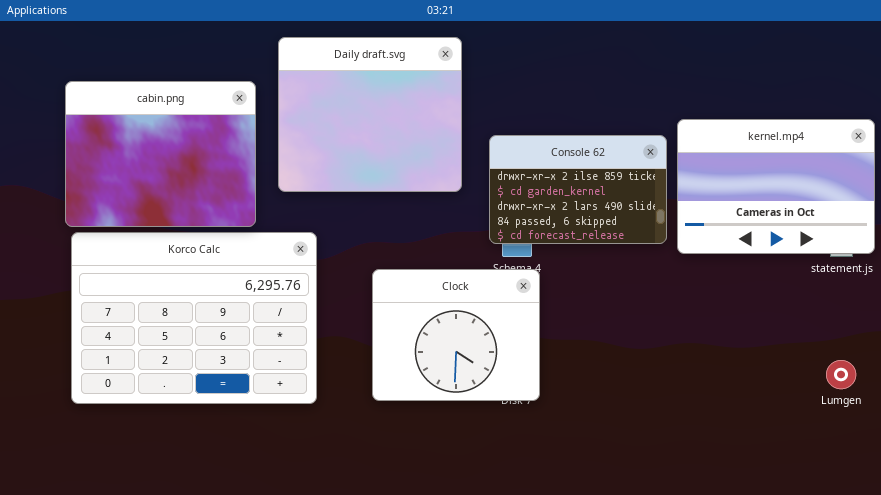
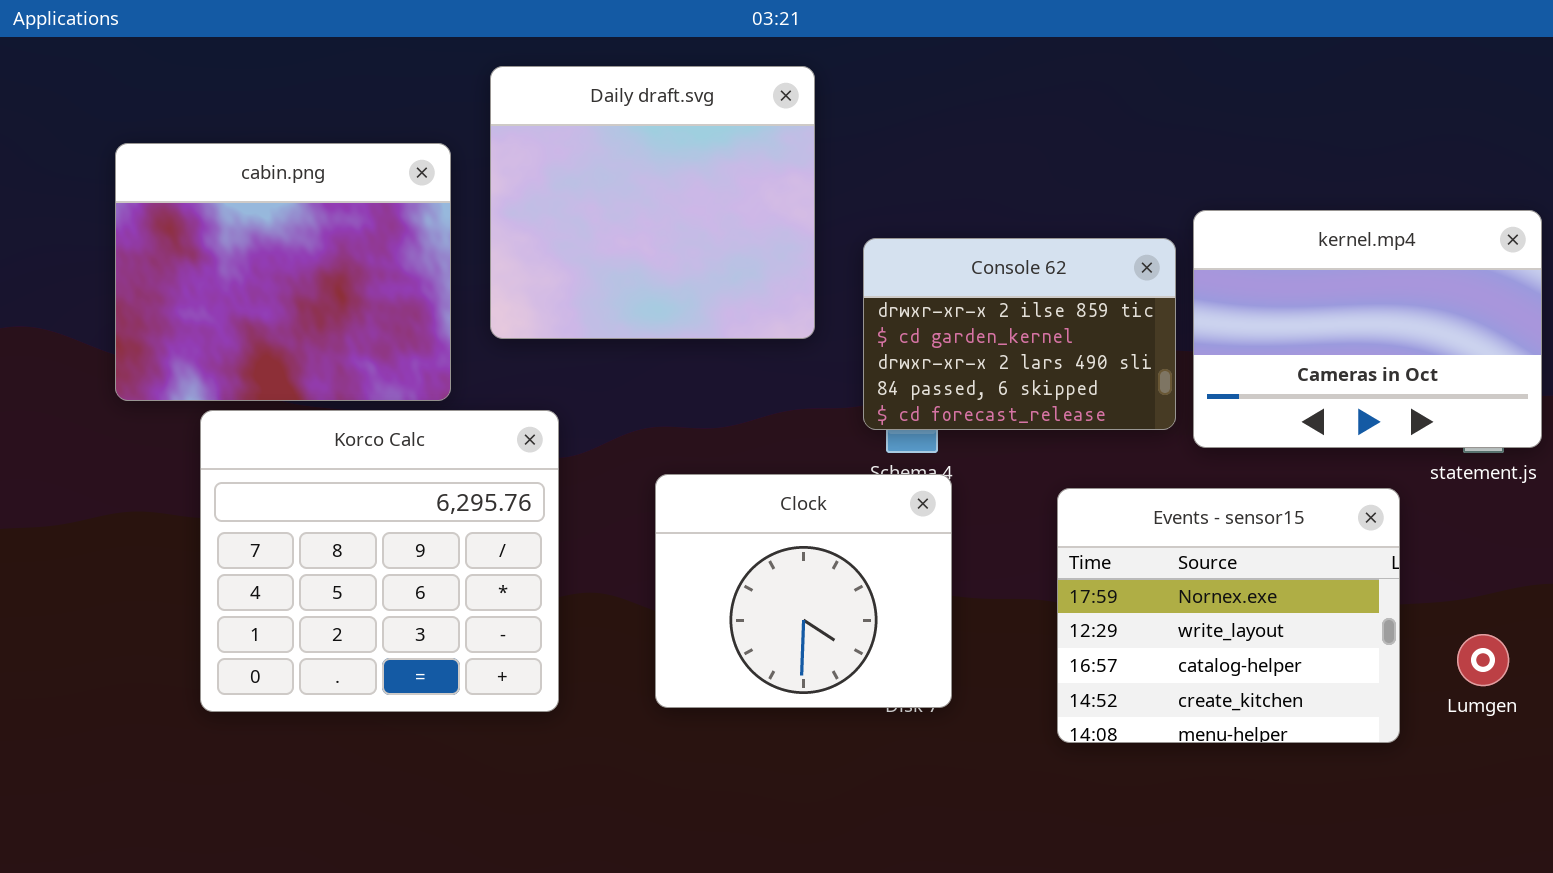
Korco Calc: [71,232,317,404] -> [200,410,559,712], resized
Events - sensor15: none -> [1057,488,1400,743], opened

